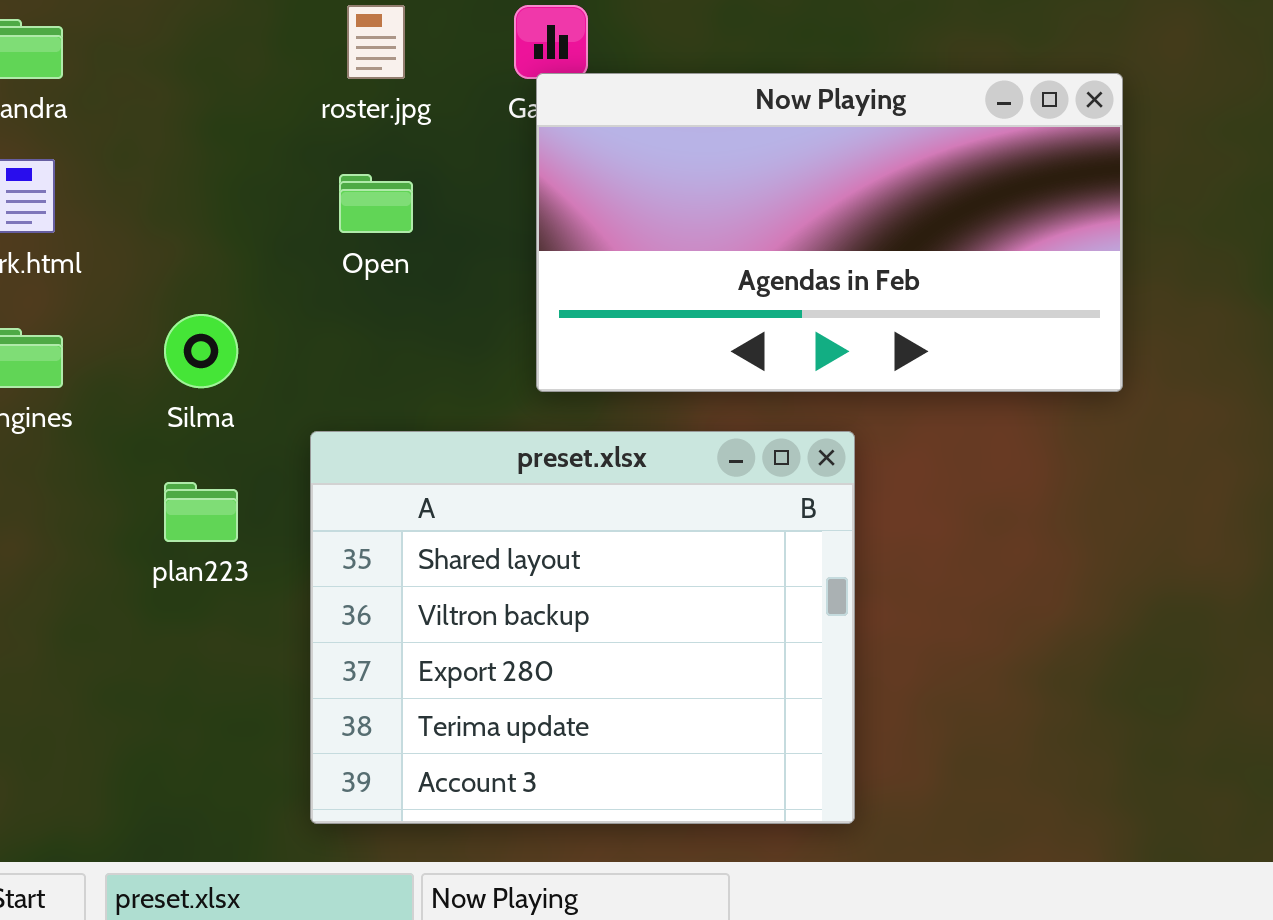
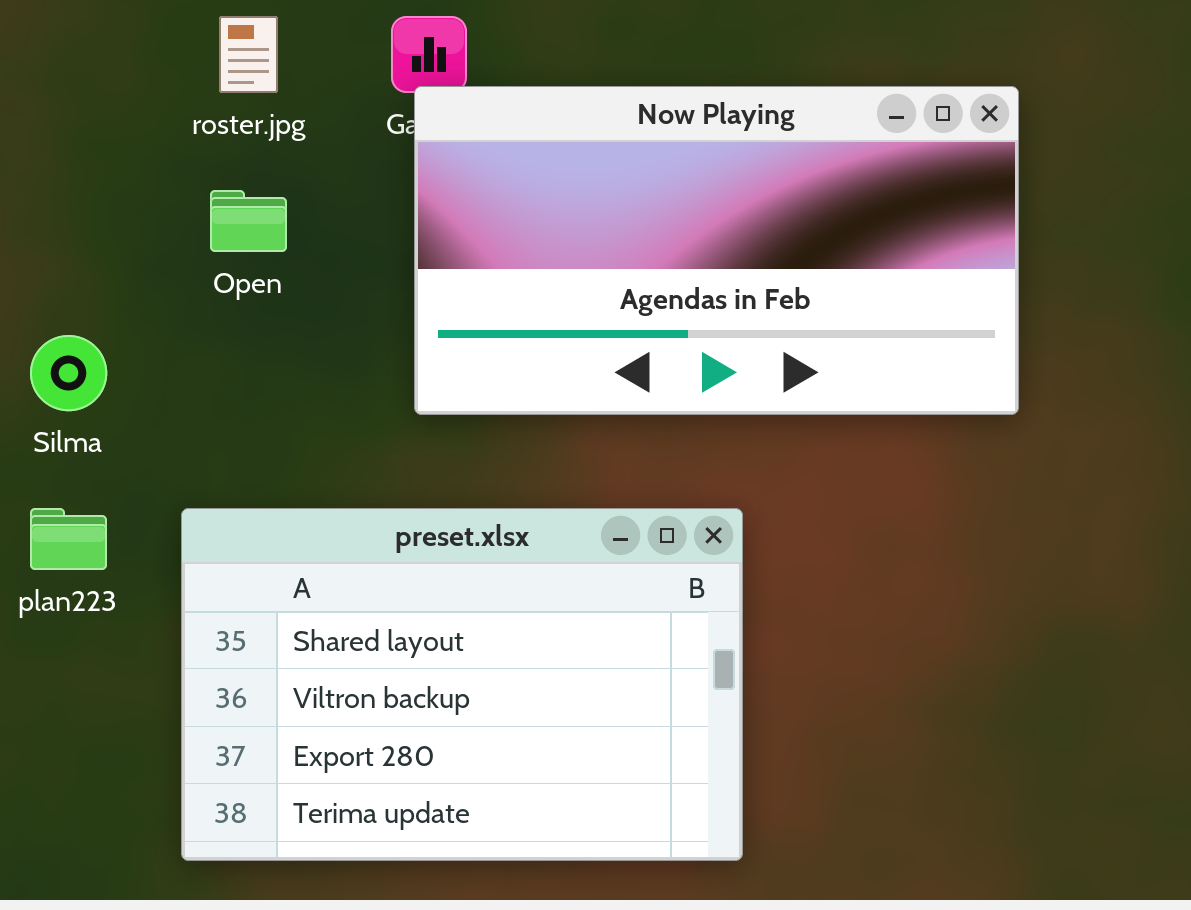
preset.xlsx: [310,431,855,824] -> [181,508,743,861], resized

